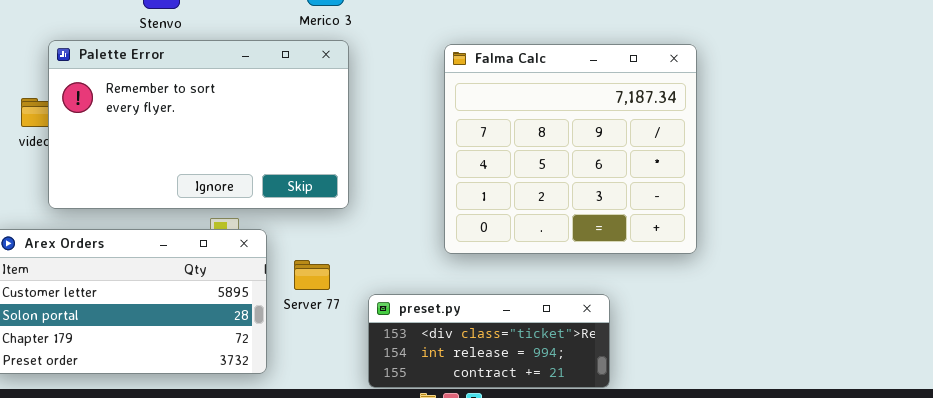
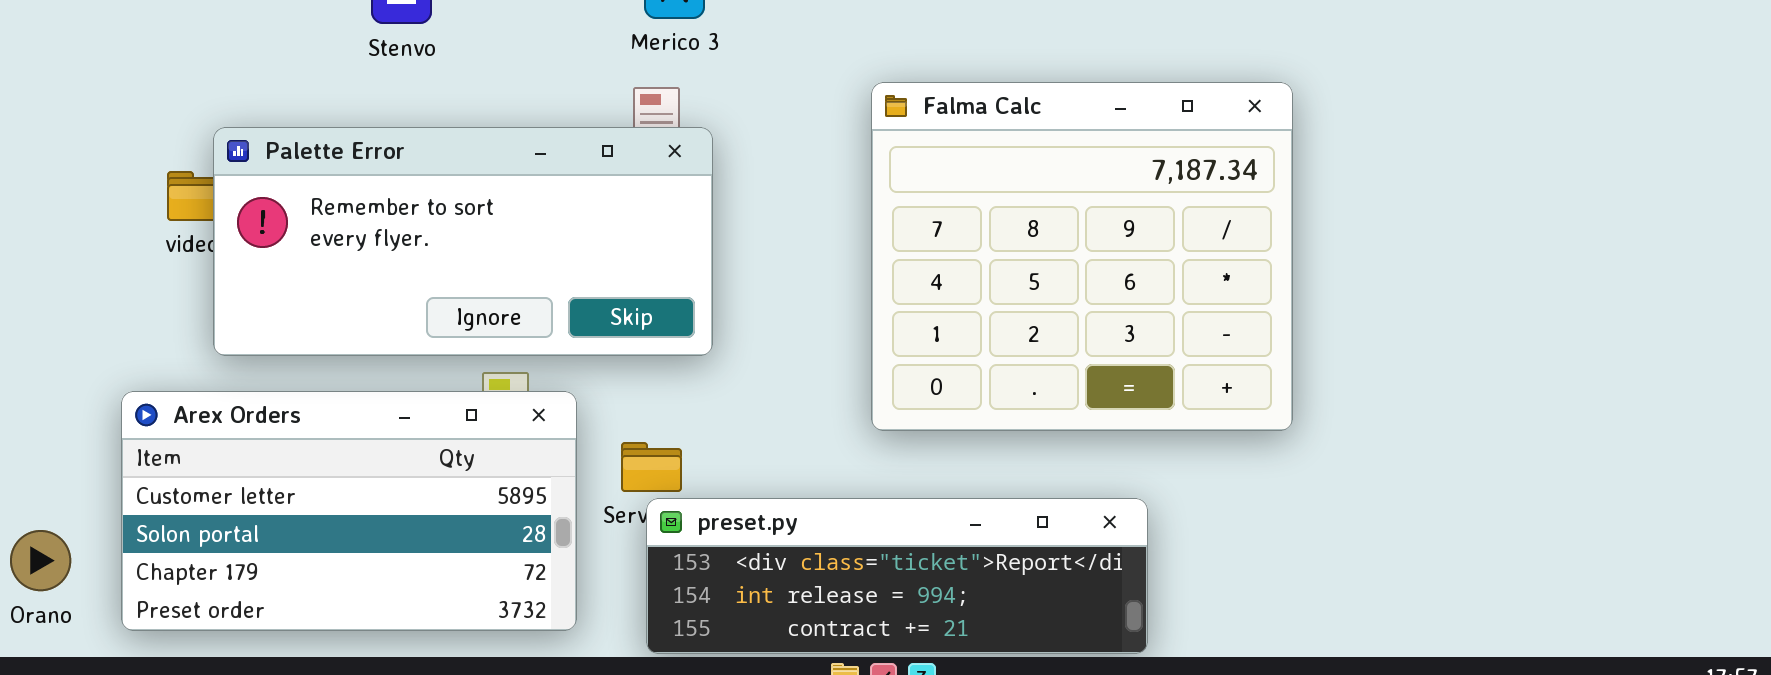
Palette Error: [48,40,349,209] -> [213,127,713,356], resized
preset.py: [368,294,610,388] -> [646,498,1148,654], resized

